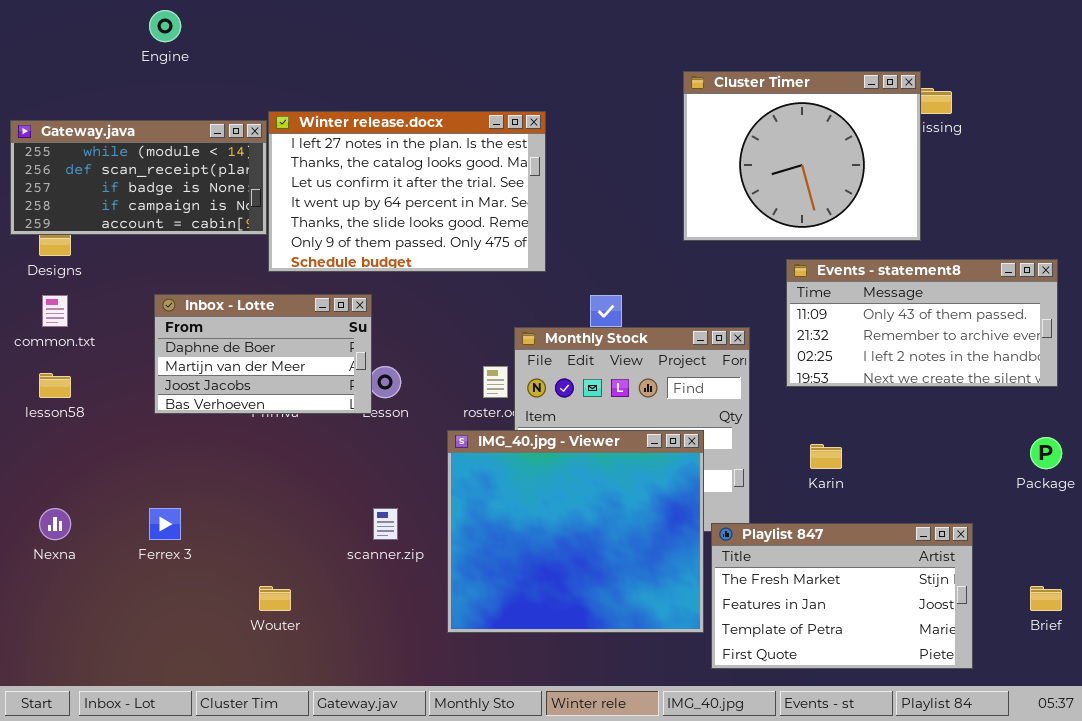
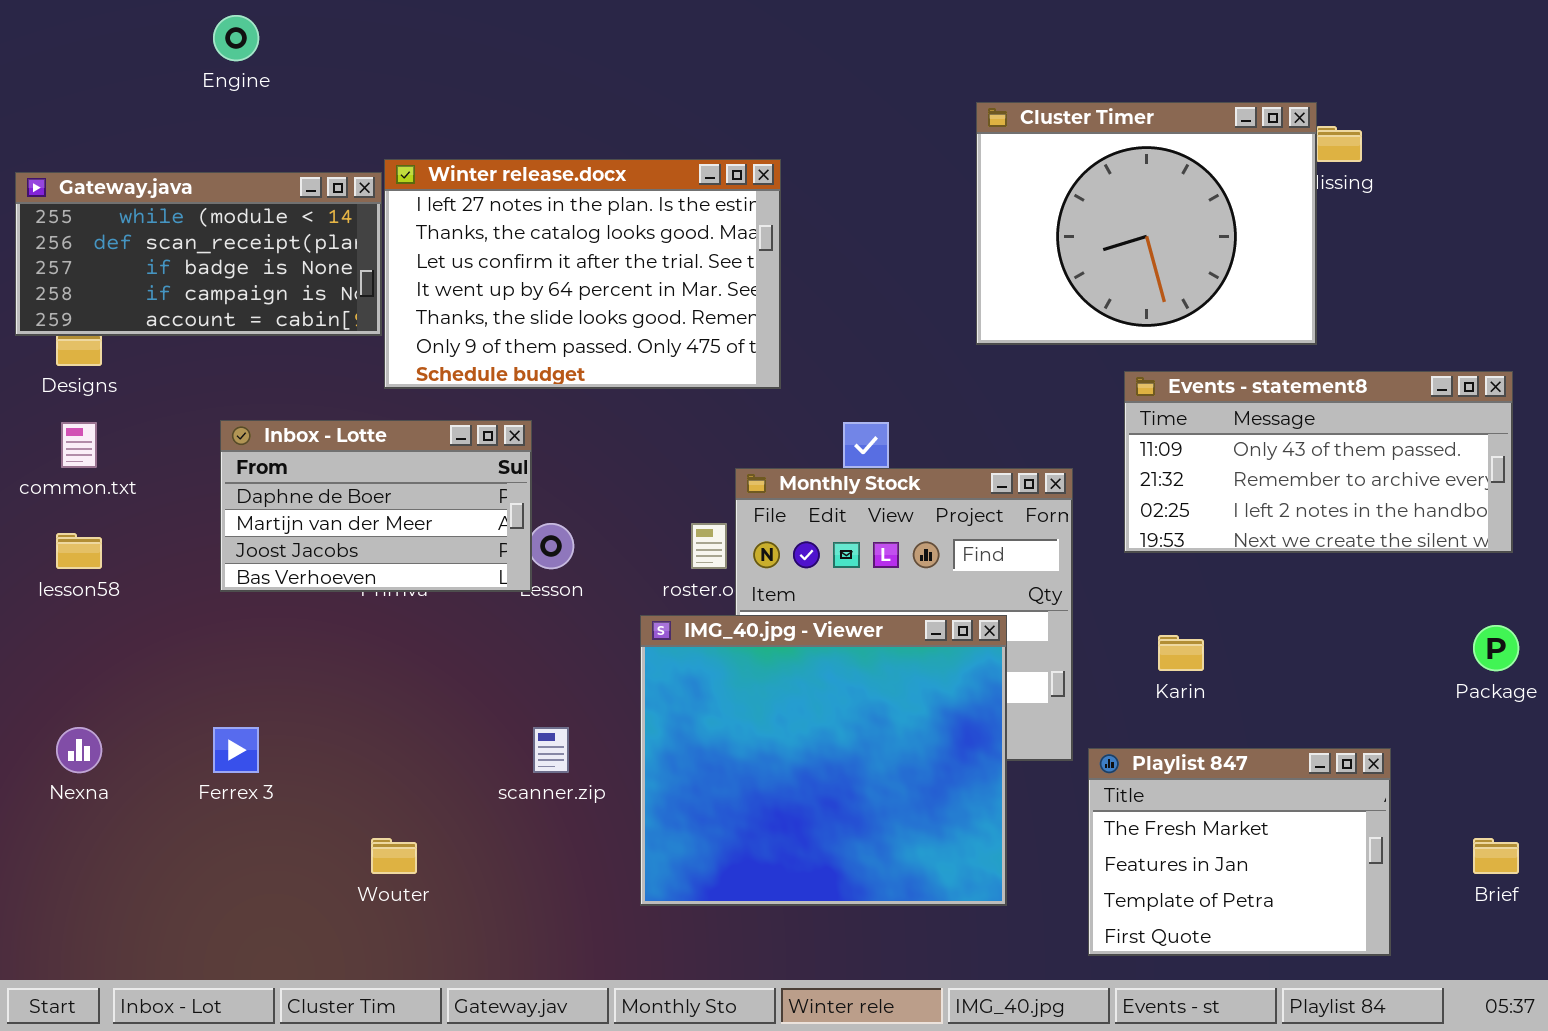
Playlist 847: [711,523,973,669] -> [1088,748,1391,956], resized

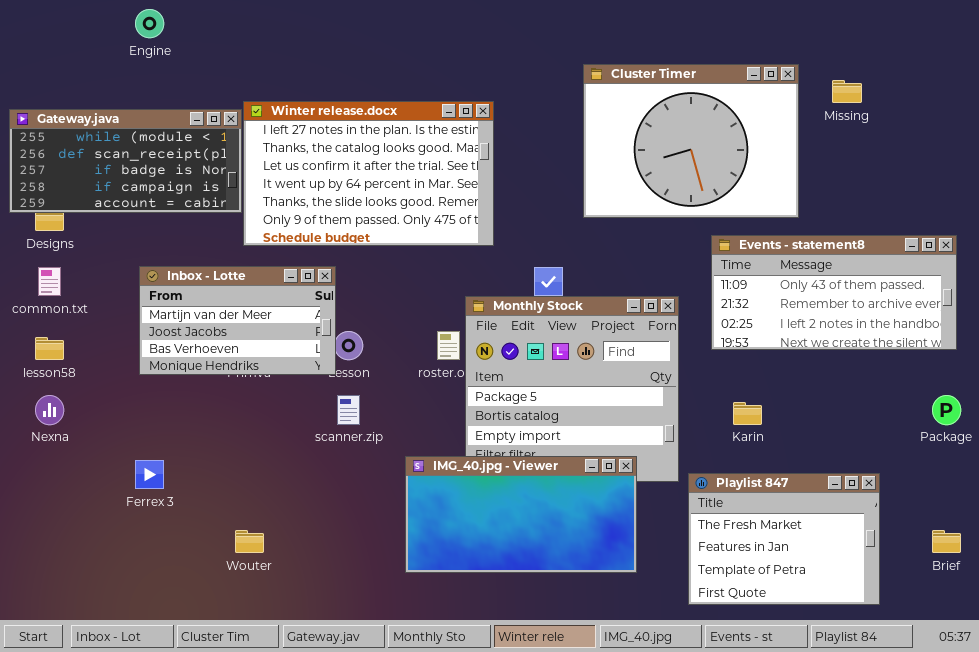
Cluster Timer: [976,102,1317,345] -> [583,64,799,218], moved
Inbox - Lotte: [220,420,532,592] -> [139,266,336,375], scrolled down 1 row
IMG_40.jpg - Viewer: [640,615,1007,906] -> [405,456,637,573], resized
Nexna: [56,727,102,773] -> [35,395,64,425], moved
scanner.zip: [533,727,569,773] -> [337,395,360,425], moved

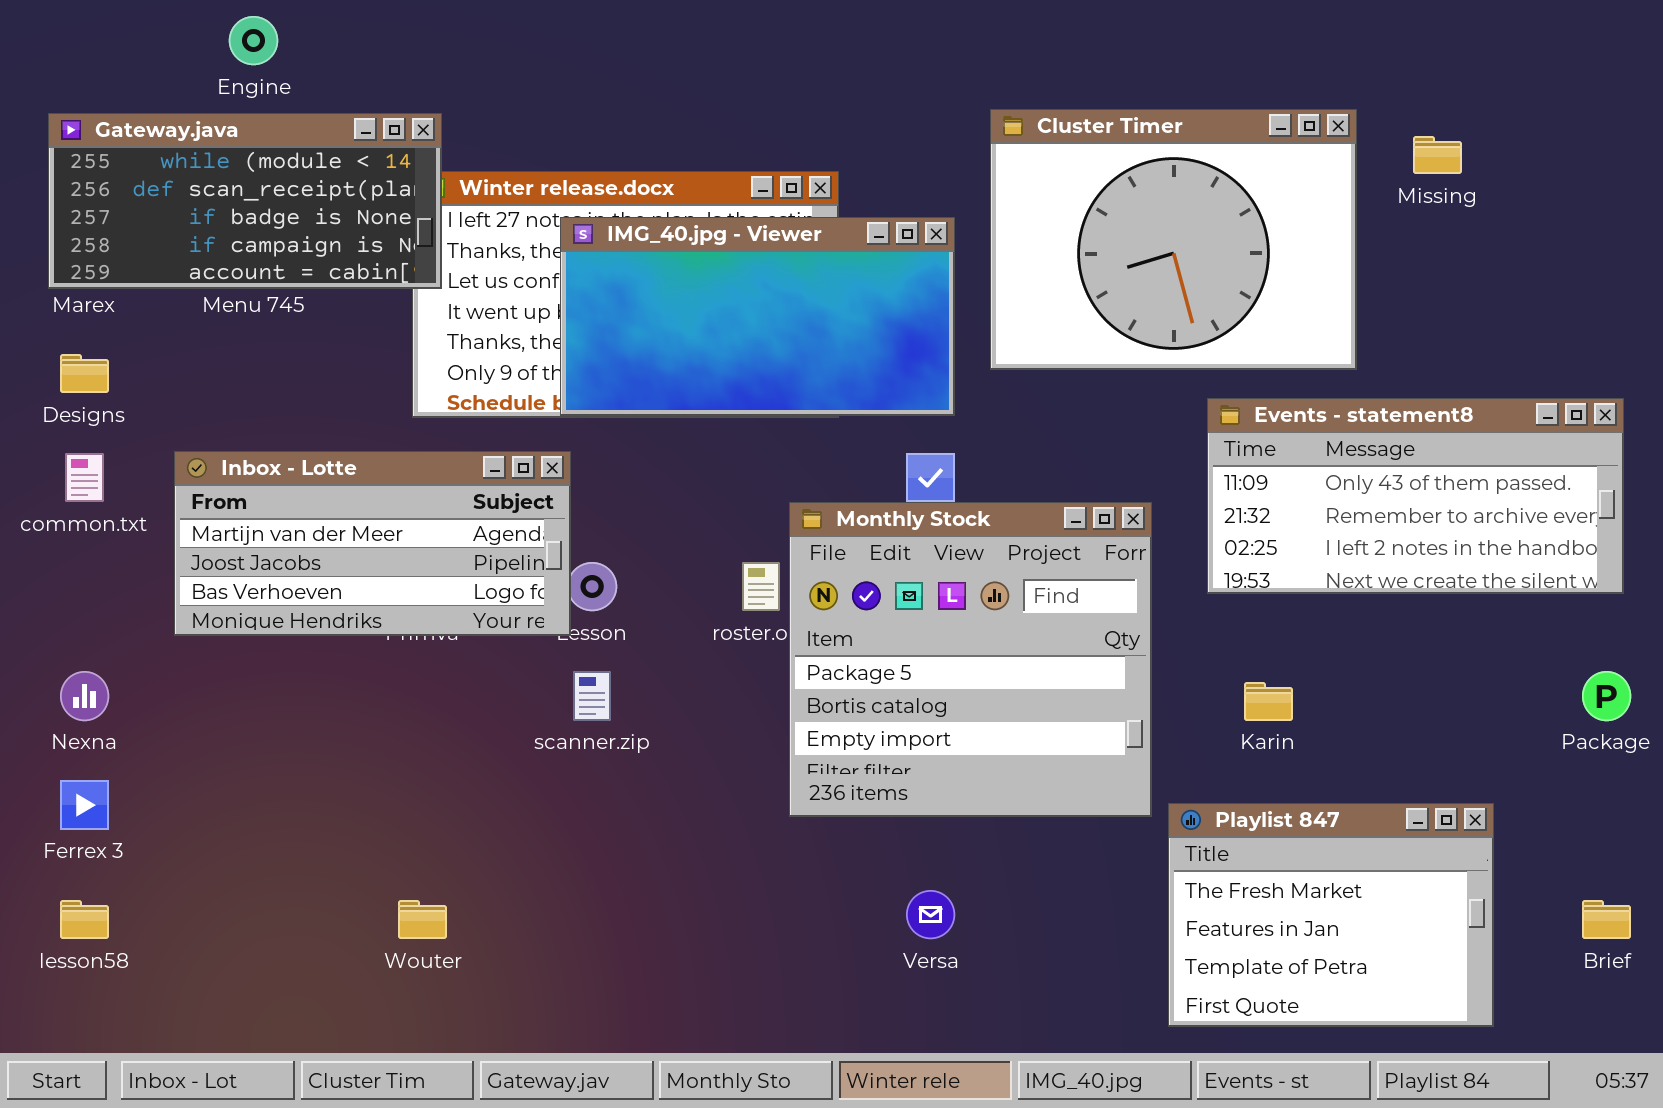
Gateway.java: [9,109,242,213] -> [48,113,442,289], moved
Inbox - Lotte: [139,266,336,375] -> [174,451,571,636], resized
lesson58: [35,337,64,360] -> [60,900,109,939], moved
IMG_40.jpg - Viewer: [405,456,637,573] -> [560,217,955,416], moved
Ferrex 3: [135,460,164,489] -> [60,780,109,830], moved

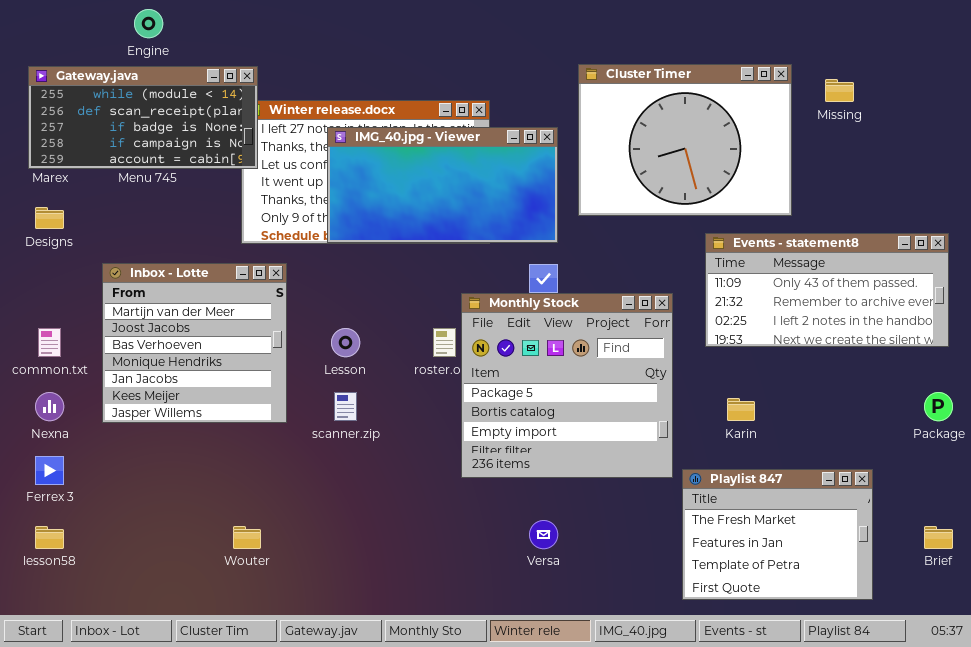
Inbox - Lotte: [174,451,571,636] -> [102,263,287,423], resized
common.txt: [65,453,104,502] -> [38,328,61,357], moved

